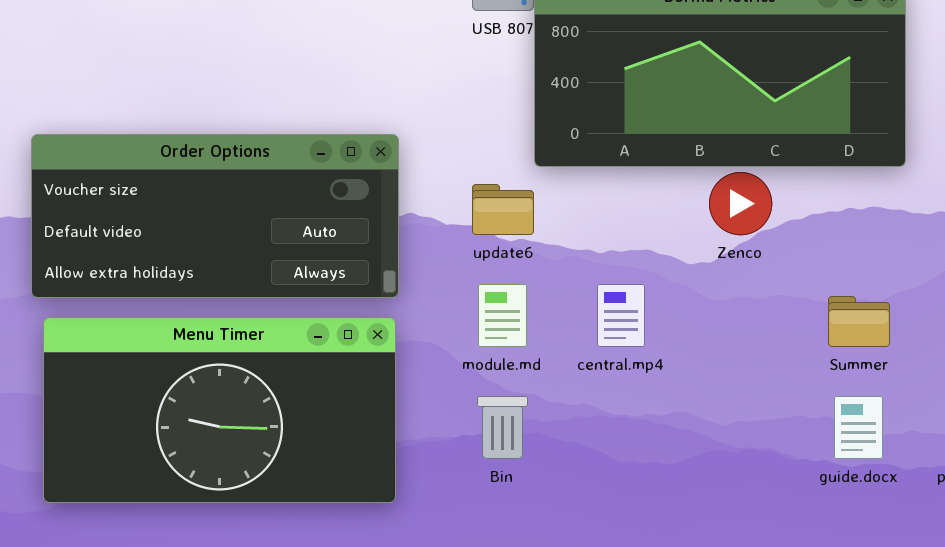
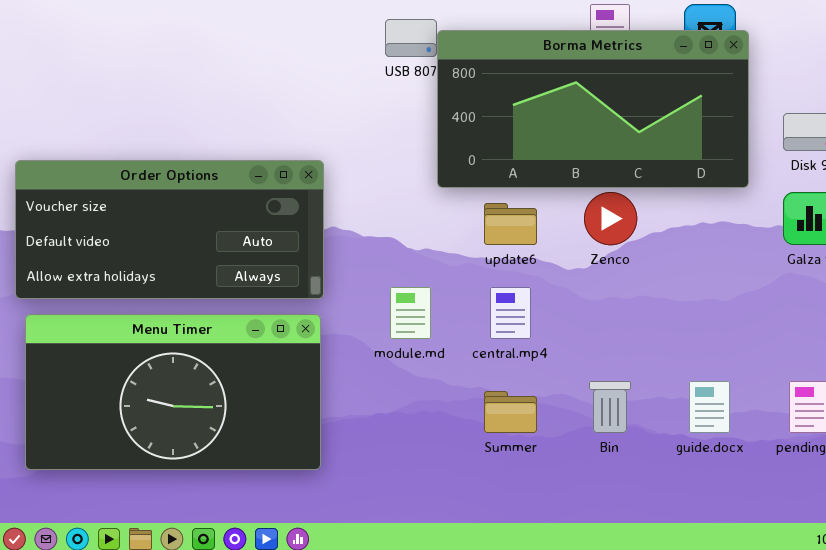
update6: [472,184,534,235] -> [484,203,537,245], moved
Summer: [828,296,890,347] -> [484,391,537,433], moved
Bin: [477,396,528,459] -> [589,381,631,433], moved

